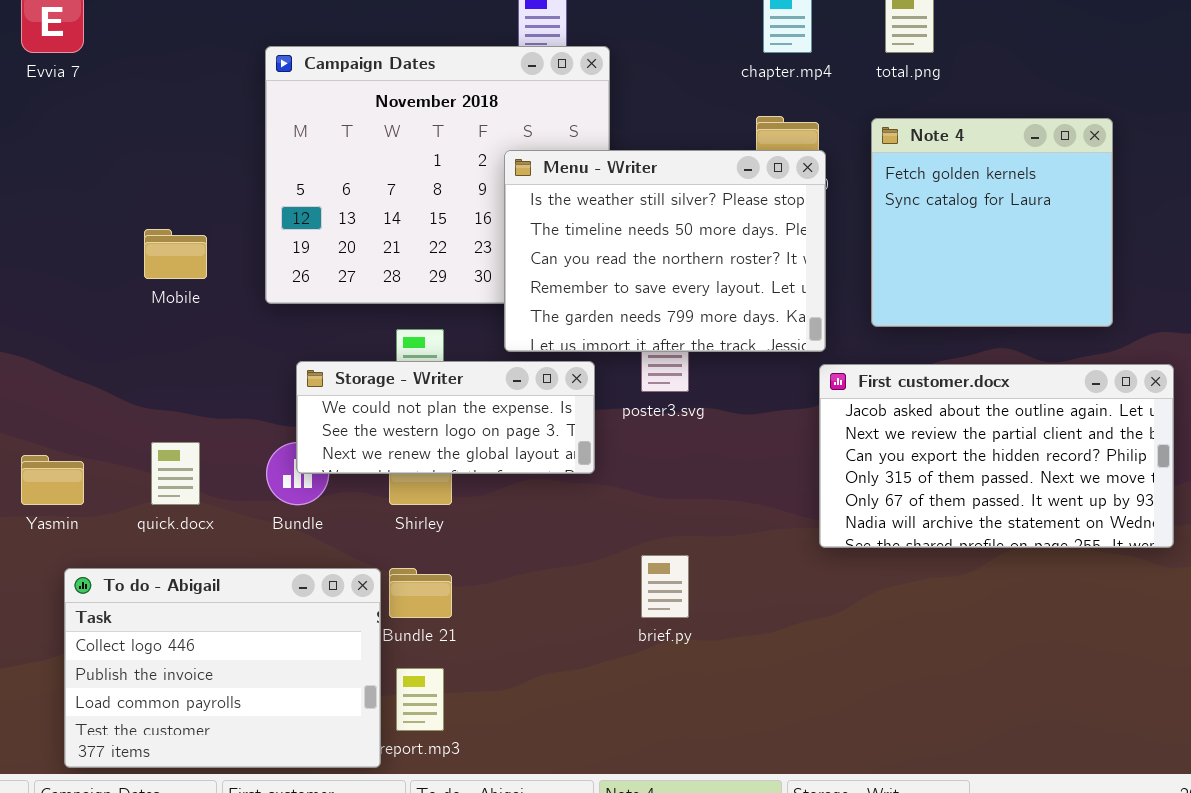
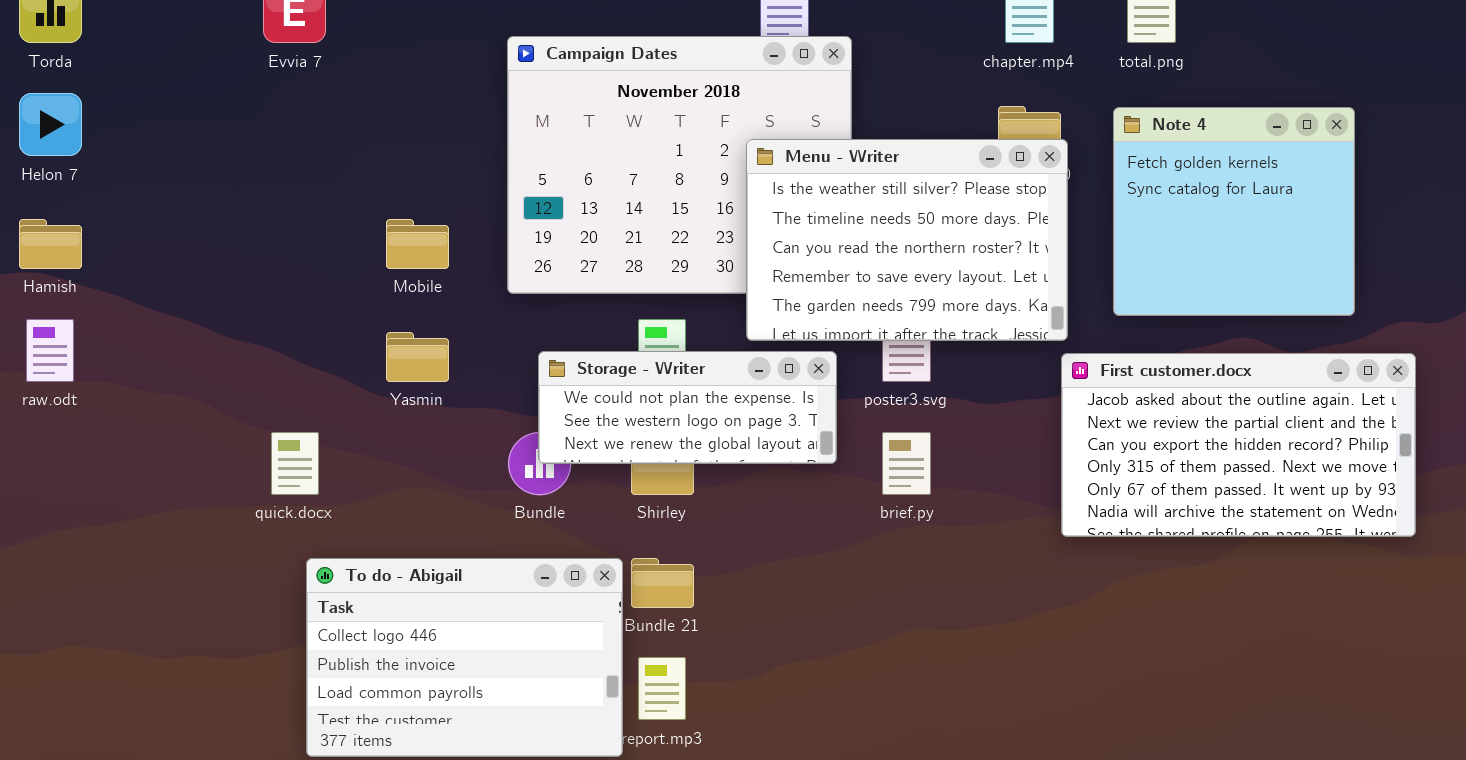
quick.docx: [151,442,200,505] -> [271,432,319,495], moved
Yasmin: [21,455,84,505] -> [386,332,449,382], moved
brief.py: [641,555,689,618] -> [882,432,931,495], moved

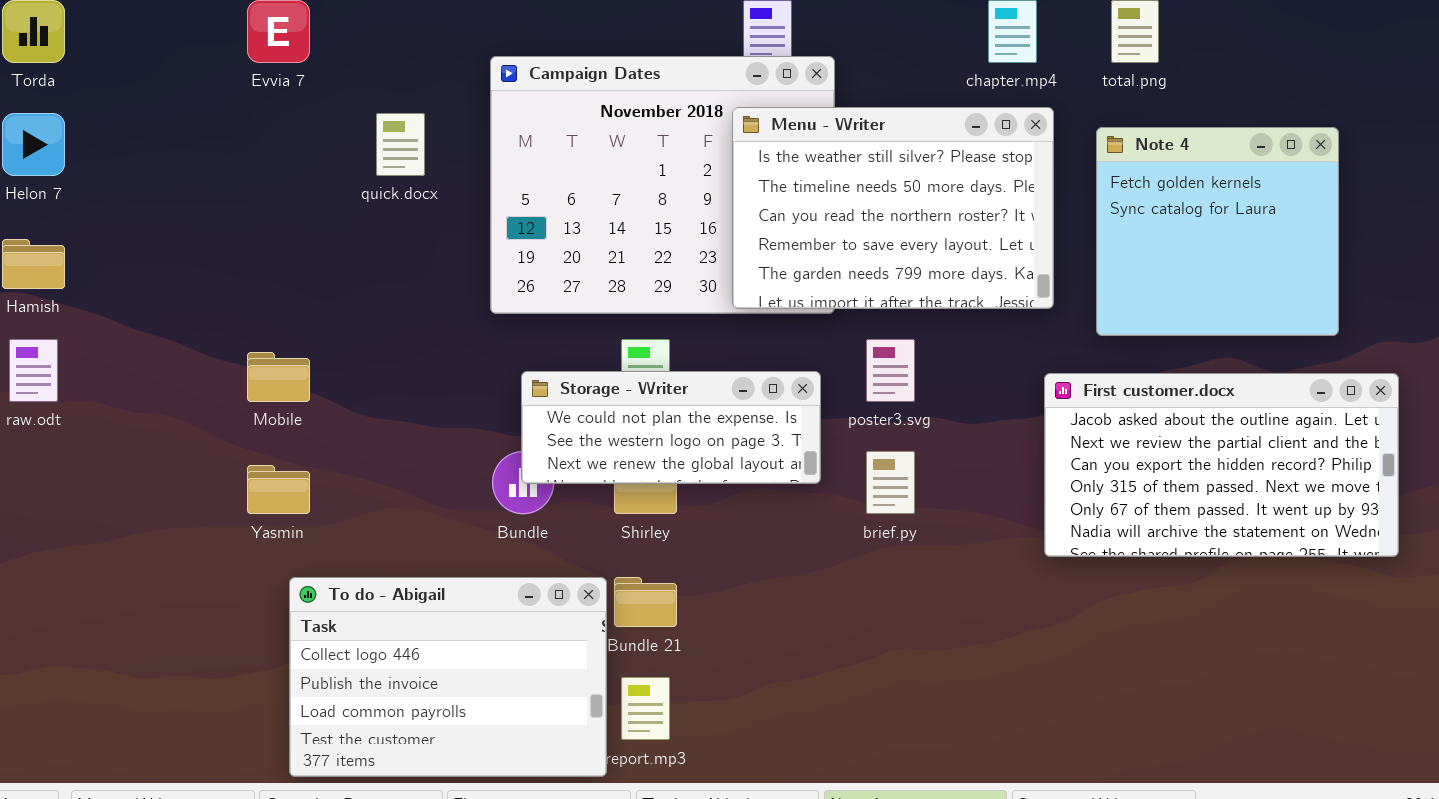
Menu - Writer: [746,139,1068,341] -> [732,107,1054,309], moved
Mobile: [386,219,449,269] -> [247,352,310,402], moved
Yasmin: [386,332,449,382] -> [247,465,310,514], moved
quick.docx: [271,432,319,495] -> [376,113,425,176], moved

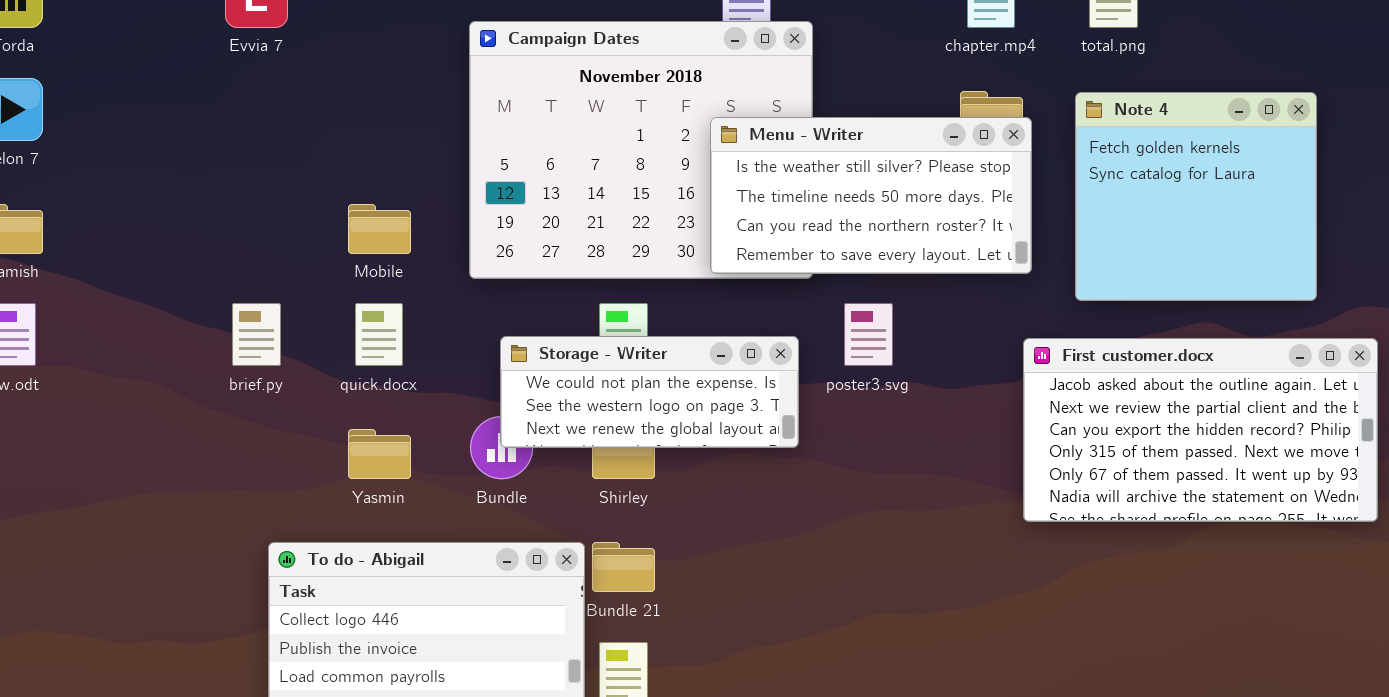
Menu - Writer: [732,107,1054,309] -> [710,117,1032,274], resized
quick.docx: [376,113,425,176] -> [355,303,403,366], moved
Mobile: [247,352,310,402] -> [348,204,411,254], moved
brief.py: [866,451,915,514] -> [232,303,281,366], moved
Yasmin: [247,465,310,514] -> [348,429,411,479], moved

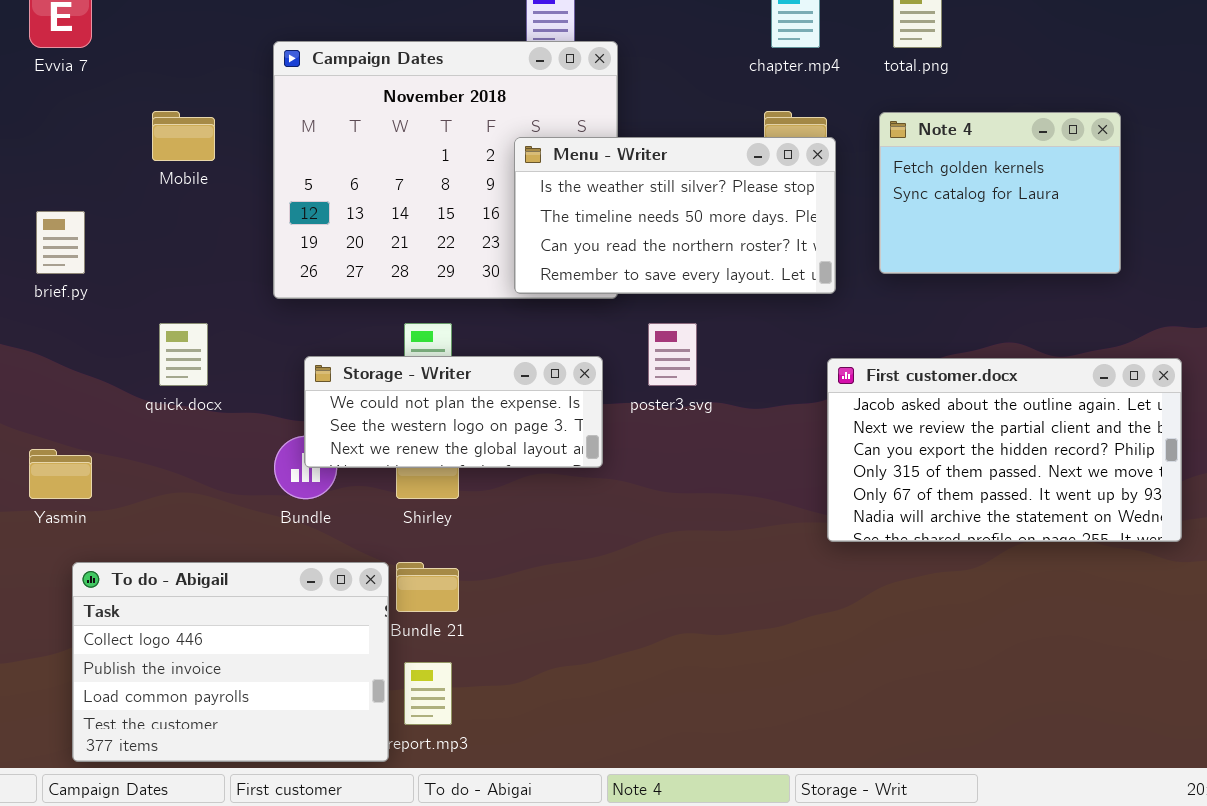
Note 4: [1075,92,1317,301] -> [879,112,1121,274], resized
Mobile: [348,204,411,254] -> [152,111,215,161], moved
brief.py: [232,303,281,366] -> [36,211,85,274], moved
Yasmin: [348,429,411,479] -> [29,449,92,499], moved

